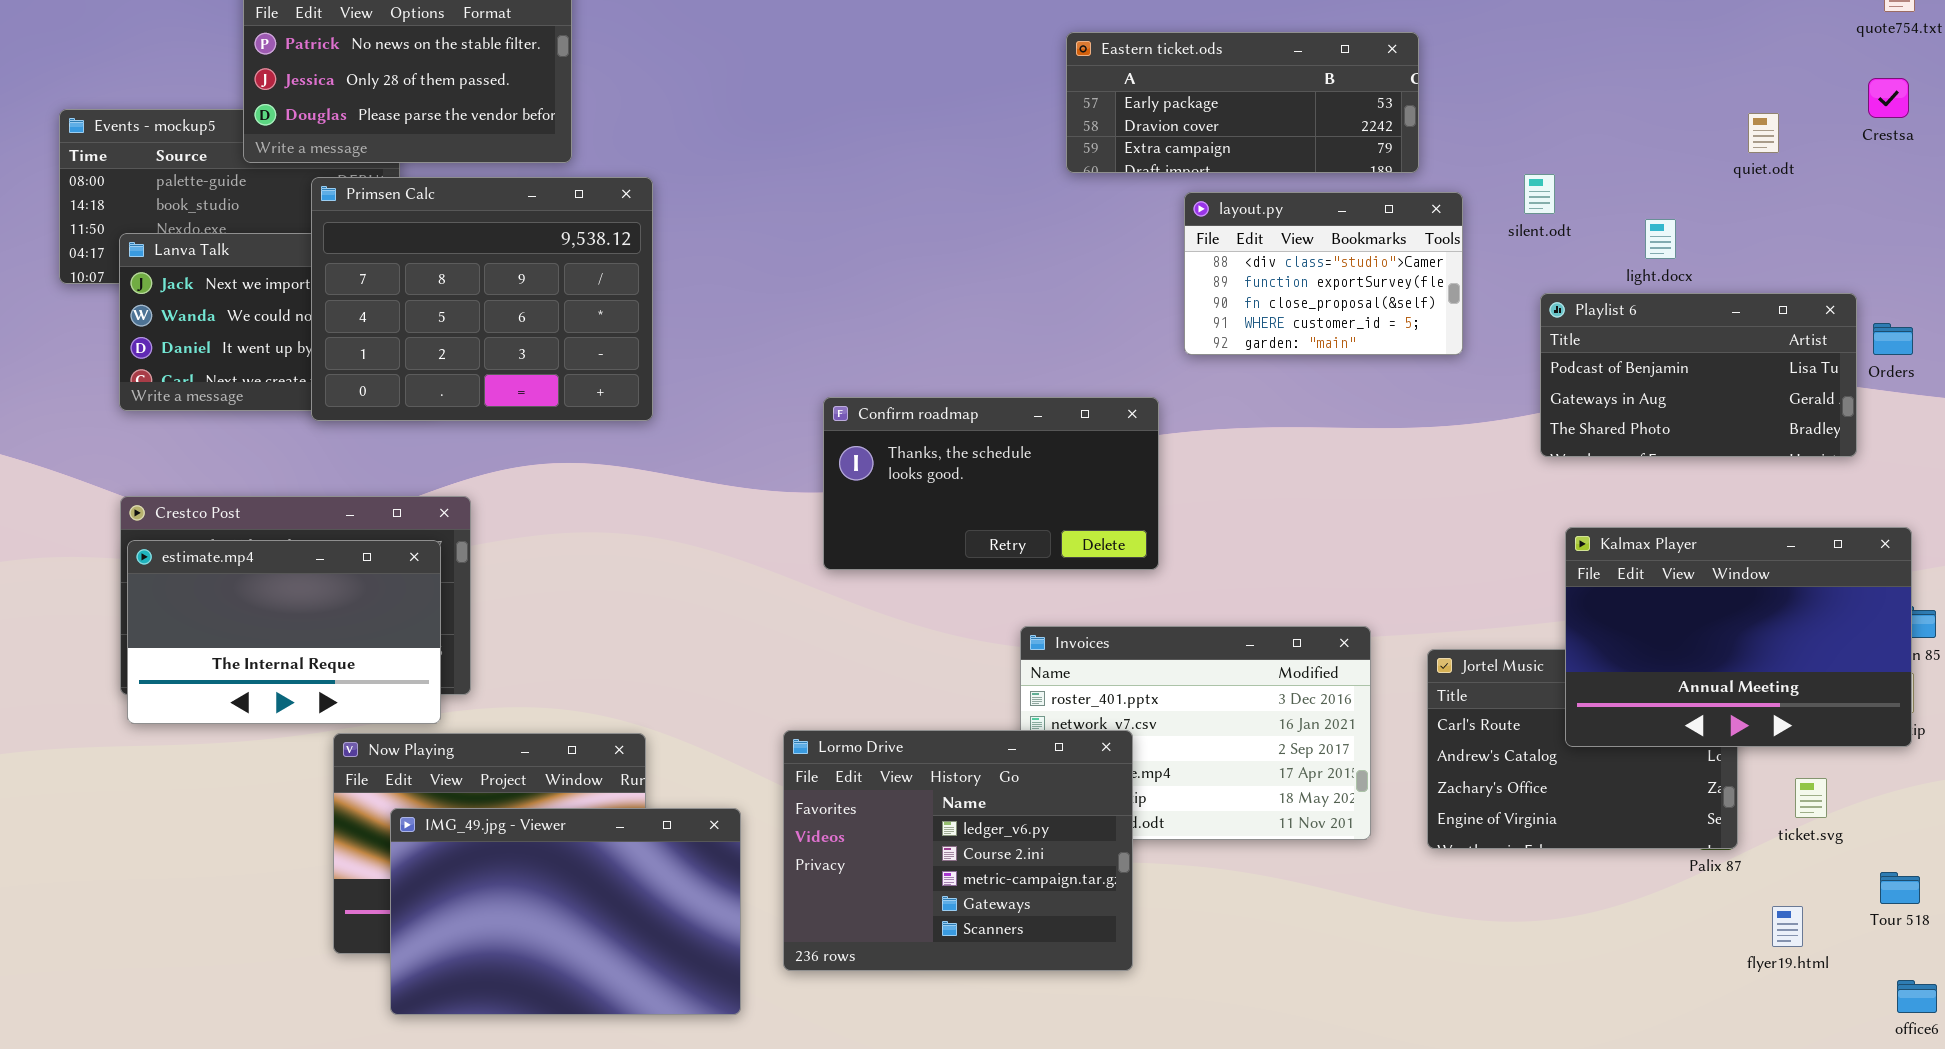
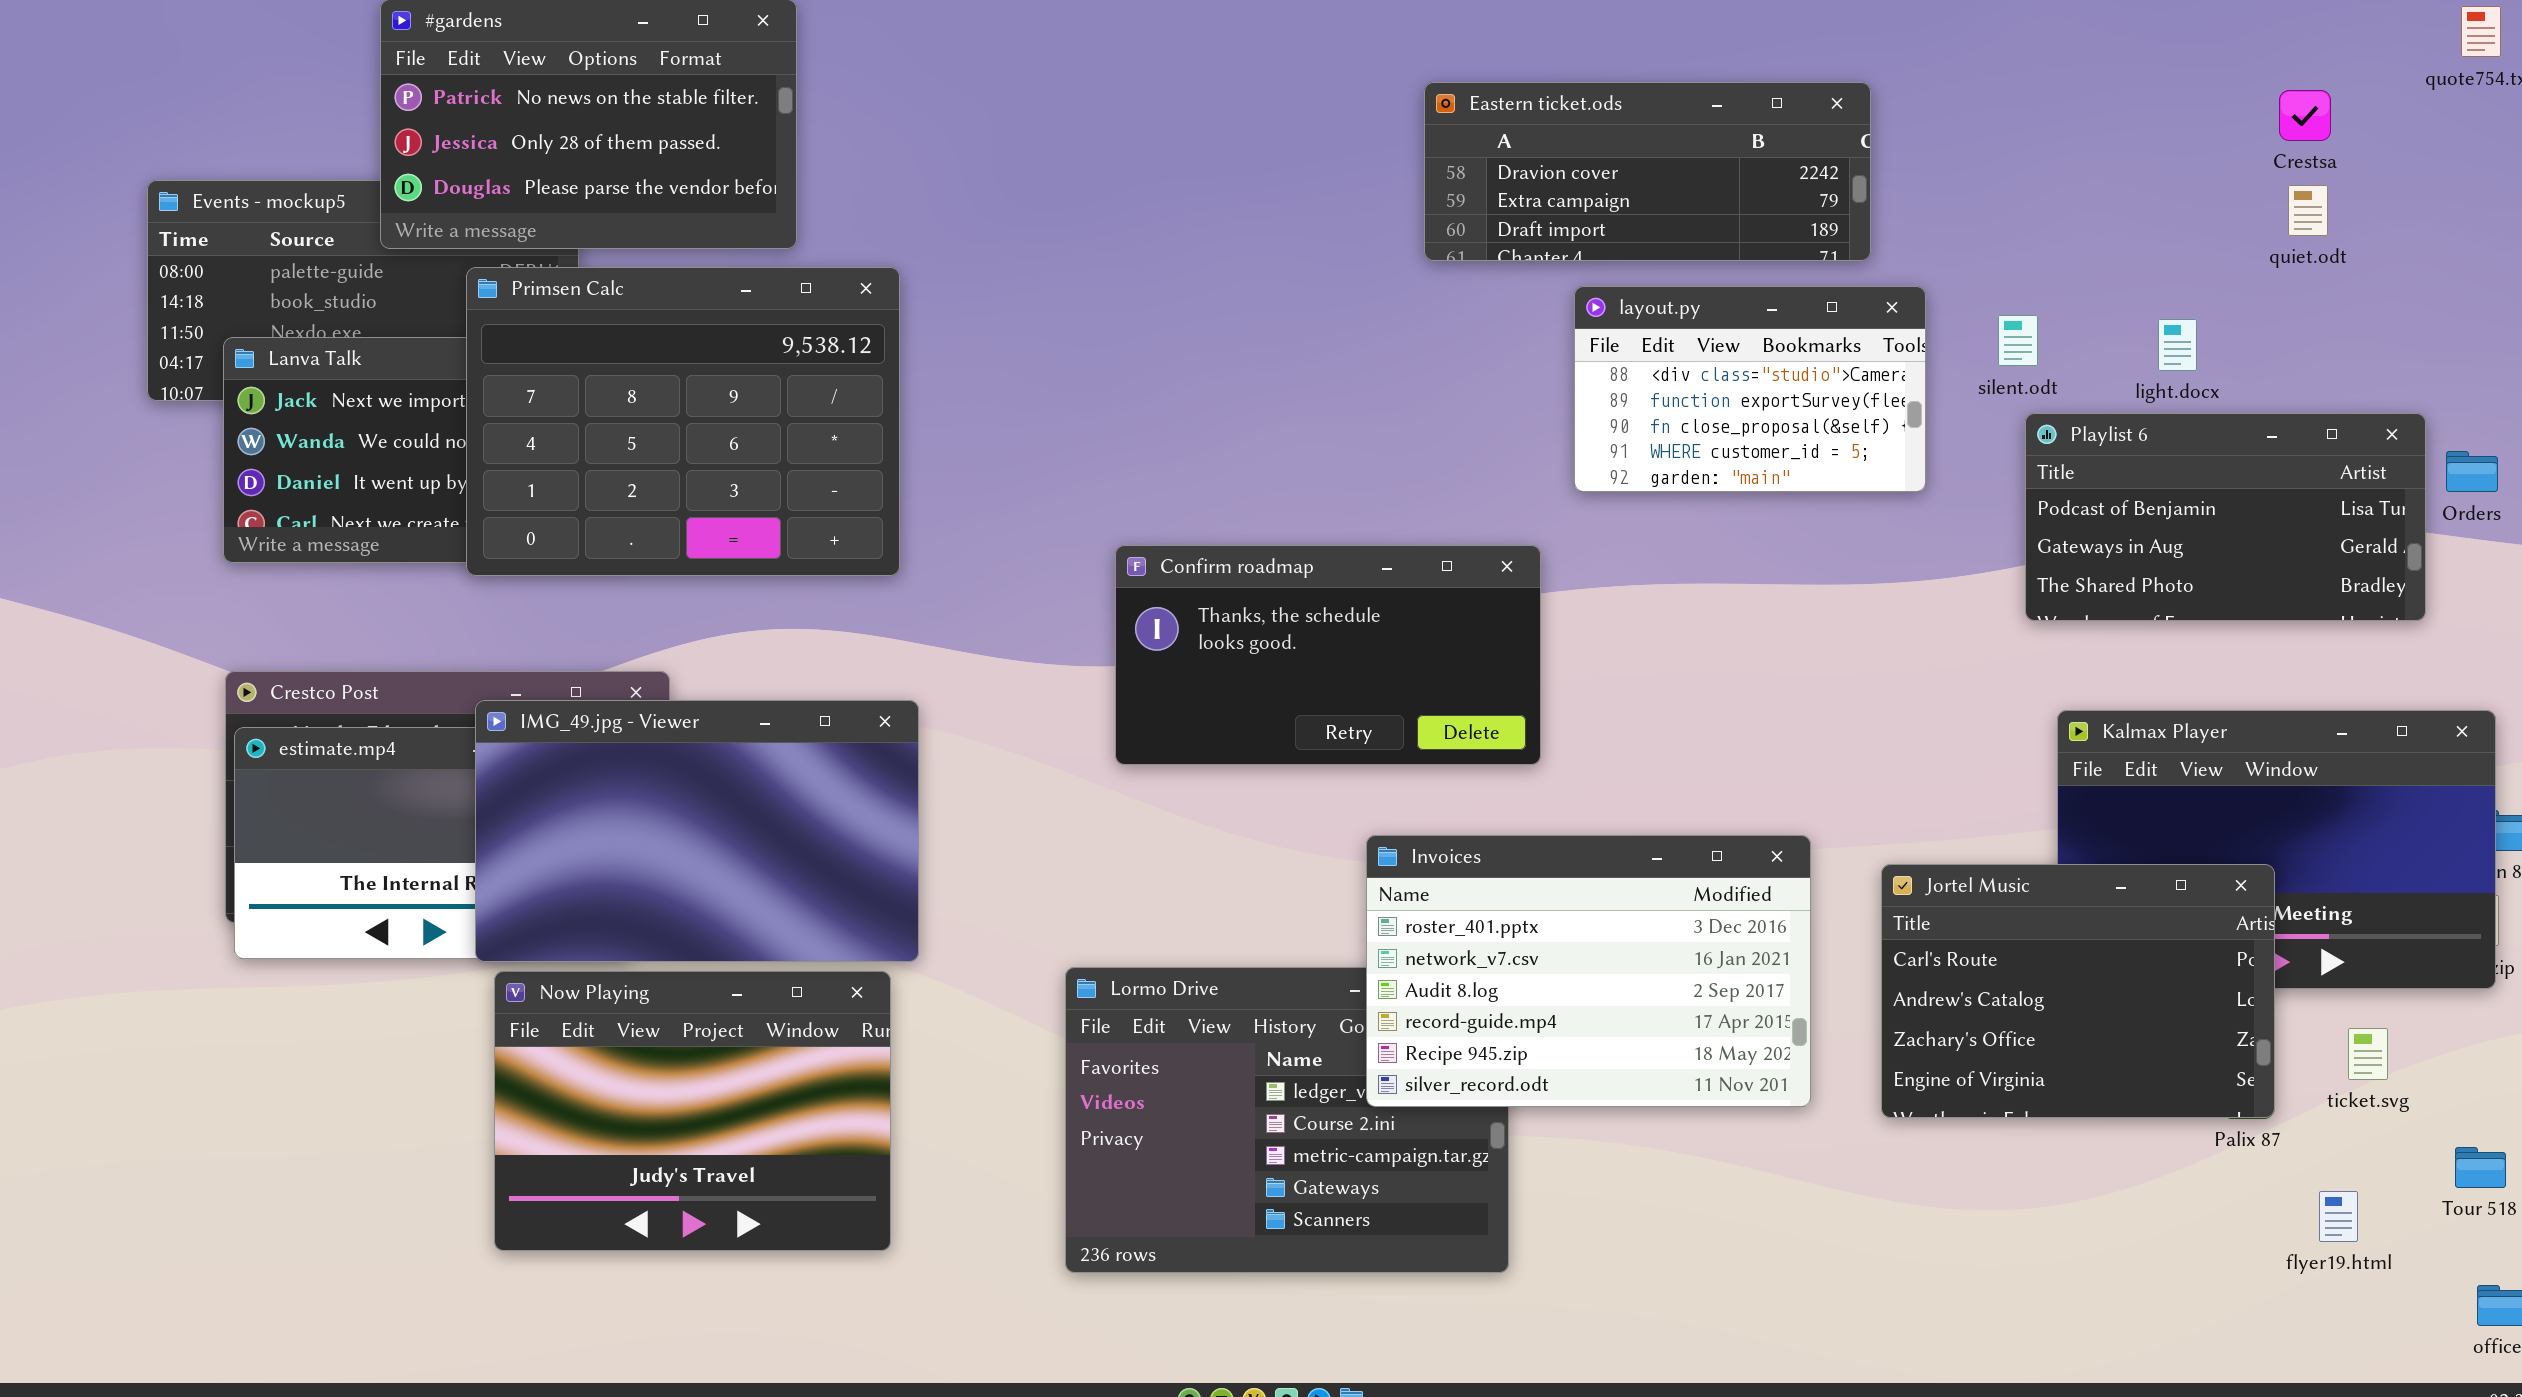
Eastern ticket.ods: [1066,32,1419,173] -> [1424,82,1871,261], scrolled down 1 row
Crestsa: [1868,78,1909,118] -> [2279,90,2331,141], moved
silent.odt: [1524,174,1555,214] -> [1998,315,2038,366], moved
Invoices: [1020,626,1371,840] -> [1366,835,1811,1107], raised
Jortel Music: [1427,649,1738,849] -> [1881,864,2275,1118], raised
IMG_49.jpg - Viewer: [390,808,741,1015] -> [475,700,919,962], moved

